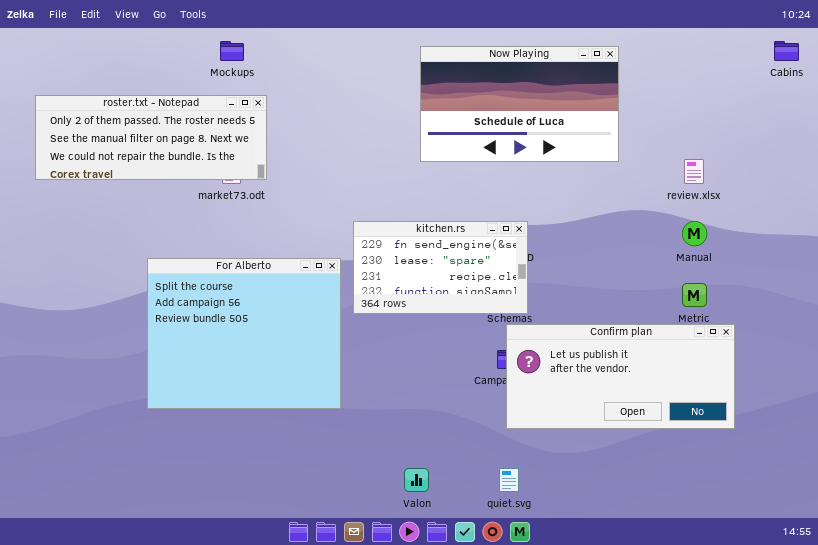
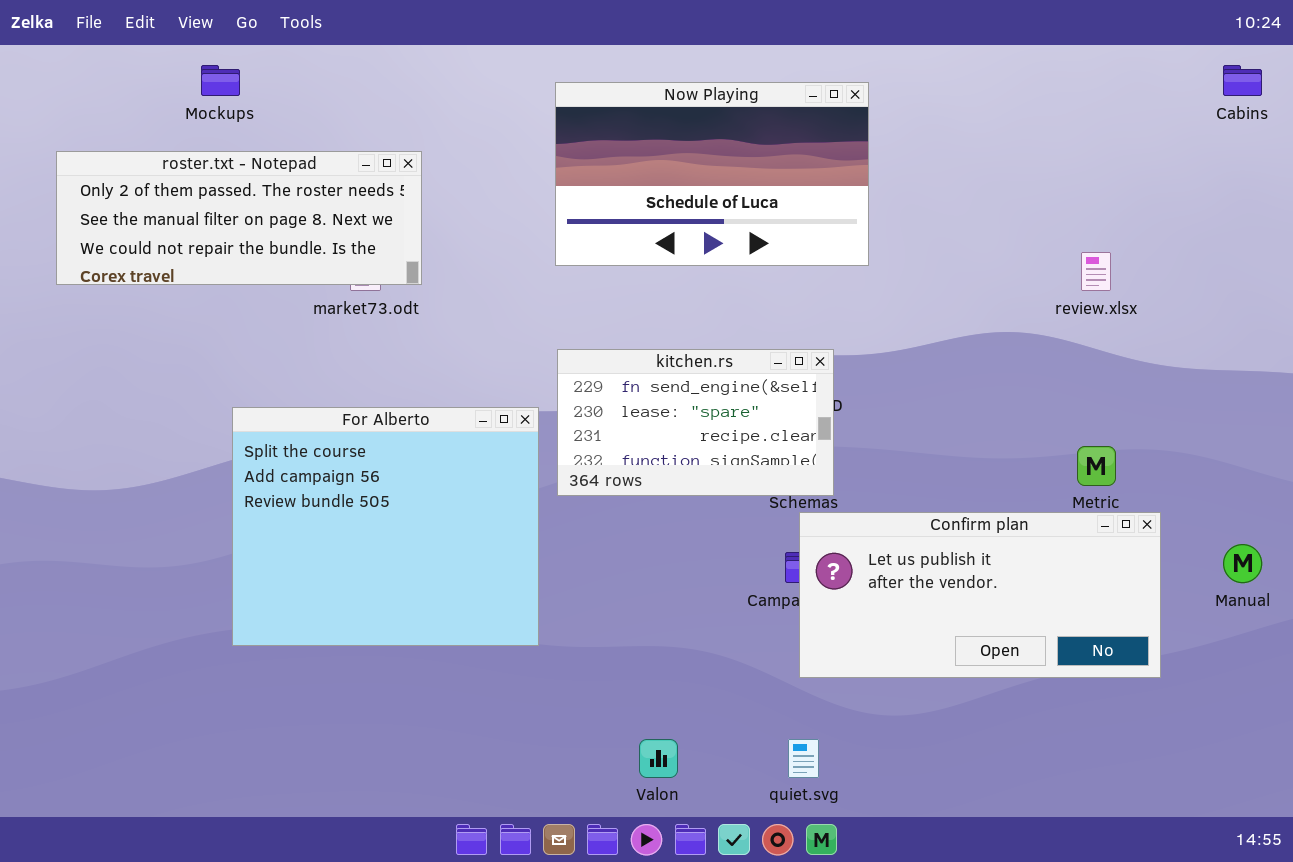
Mockups: [220,41,244,61] -> [201,65,240,96], moved
Now Playing: [420,46,619,162] -> [555,82,869,266], moved
Manual: [682,221,707,246] -> [1223,544,1262,583], moved

